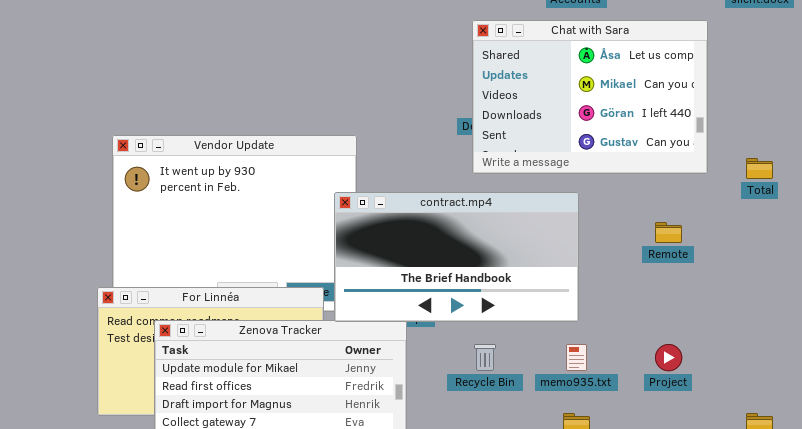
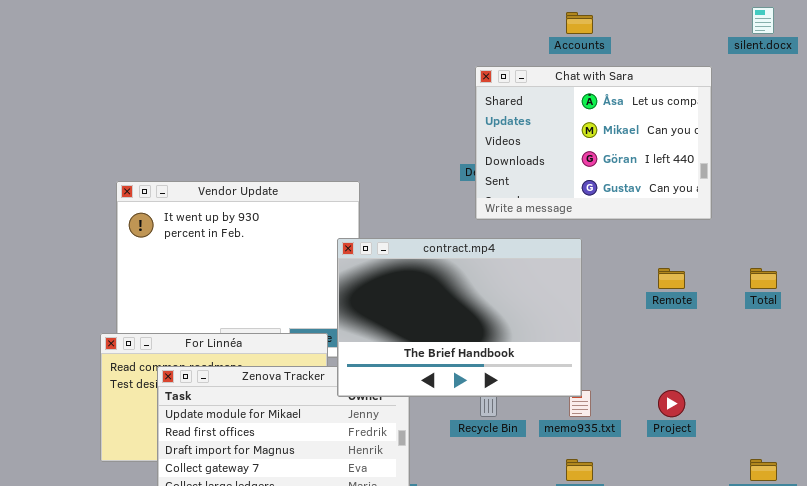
Total: [746,158,773,179] -> [750,268,777,289], moved
contract.mp4: [334,192,579,322] -> [337,238,582,397], resized

